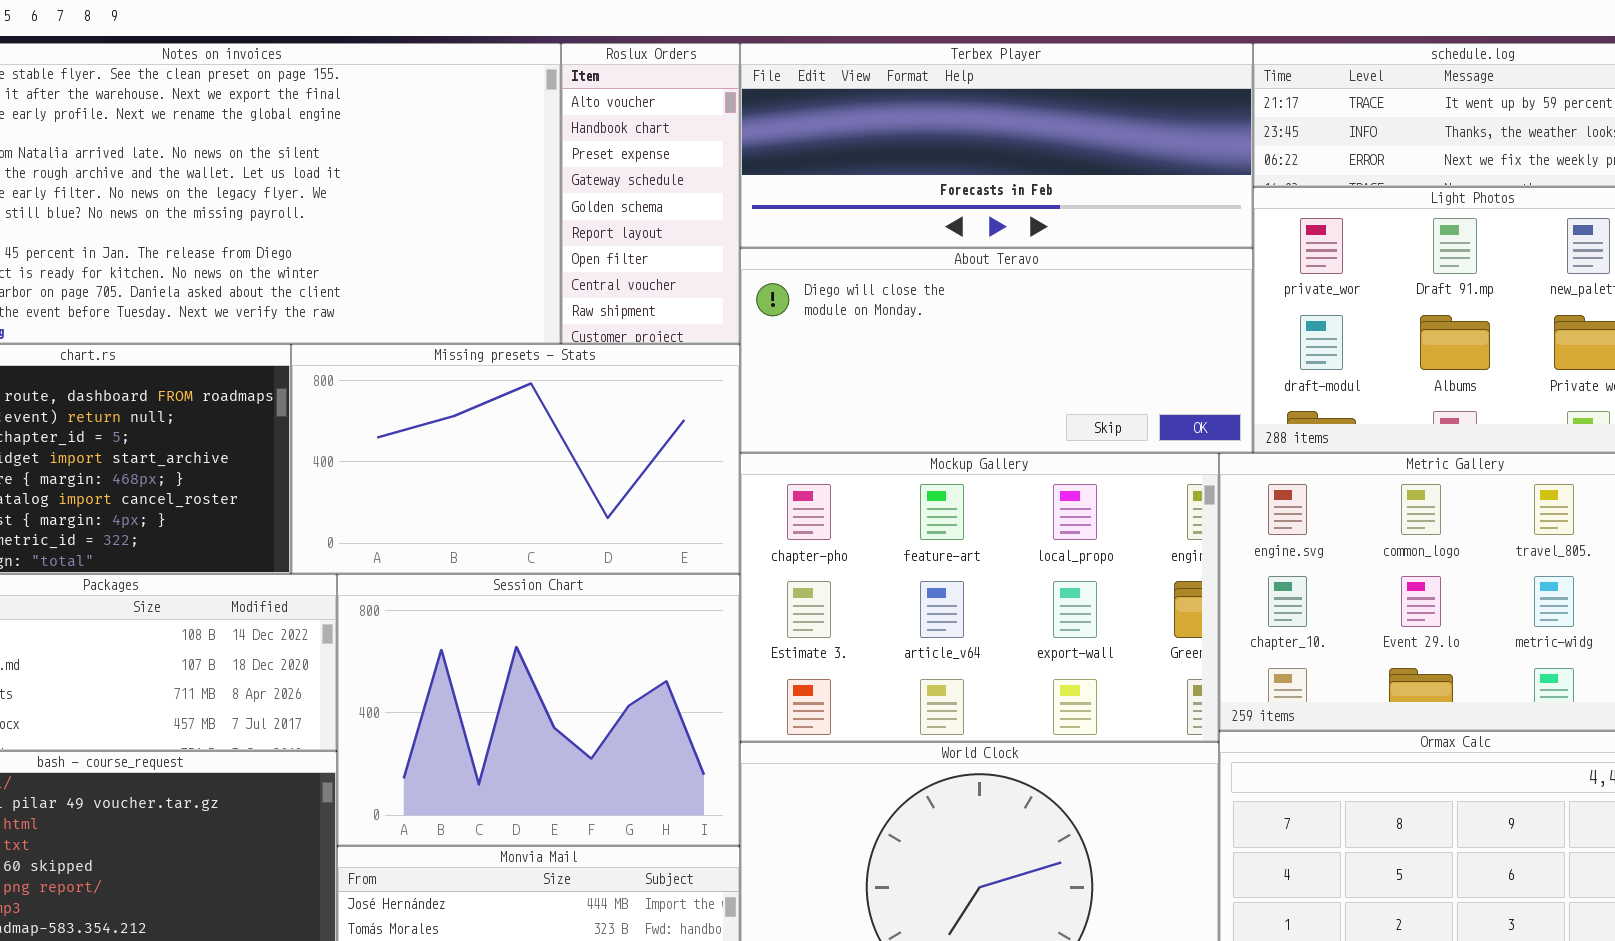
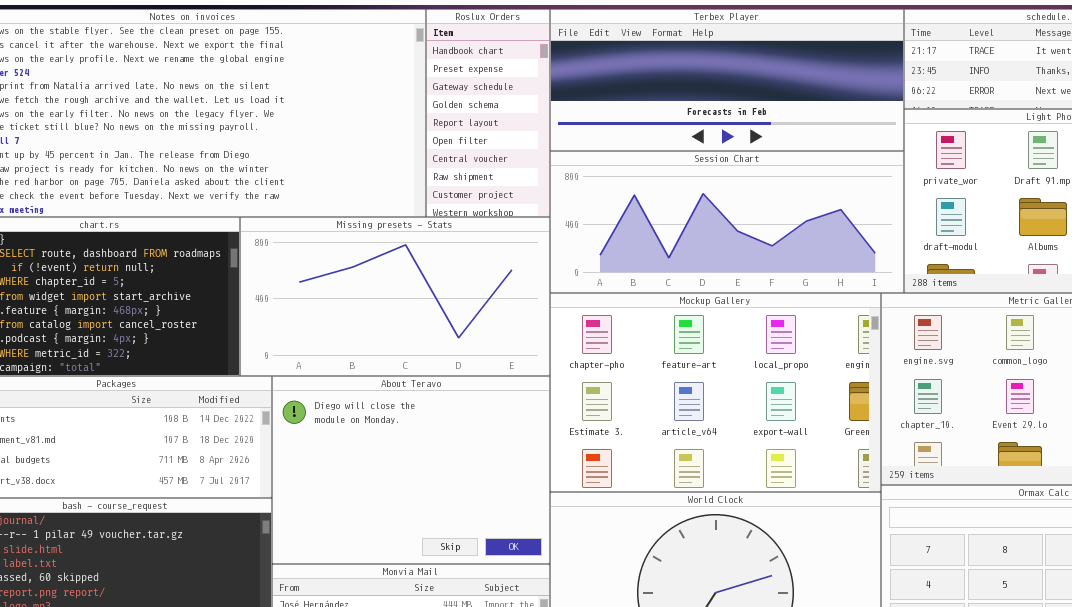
Roslux Orders: [561,43,740,344] -> [426,9,550,217], scrolled down 1 row
About Teravo: [740,248,1253,453] -> [272,376,550,564], moved, resized
Session Chart: [337,574,740,846] -> [550,151,904,293], moved, resized

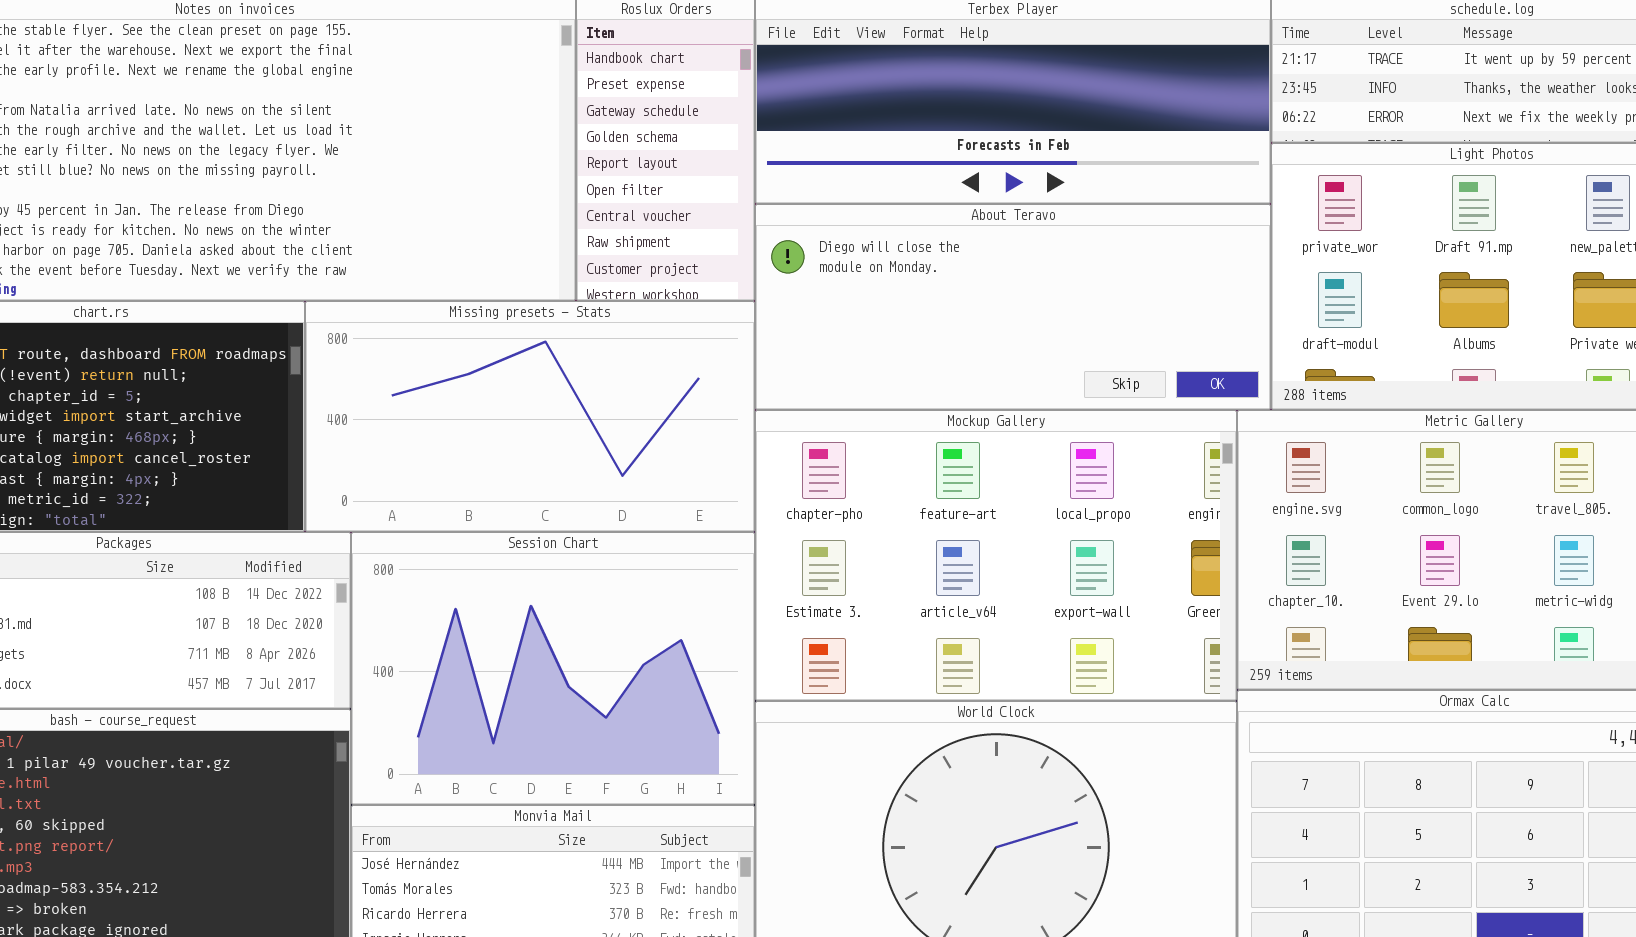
Session Chart: [550,151,904,293] -> [351,532,755,805], moved, resized
About Teravo: [272,376,550,564] -> [755,204,1271,410], moved, resized

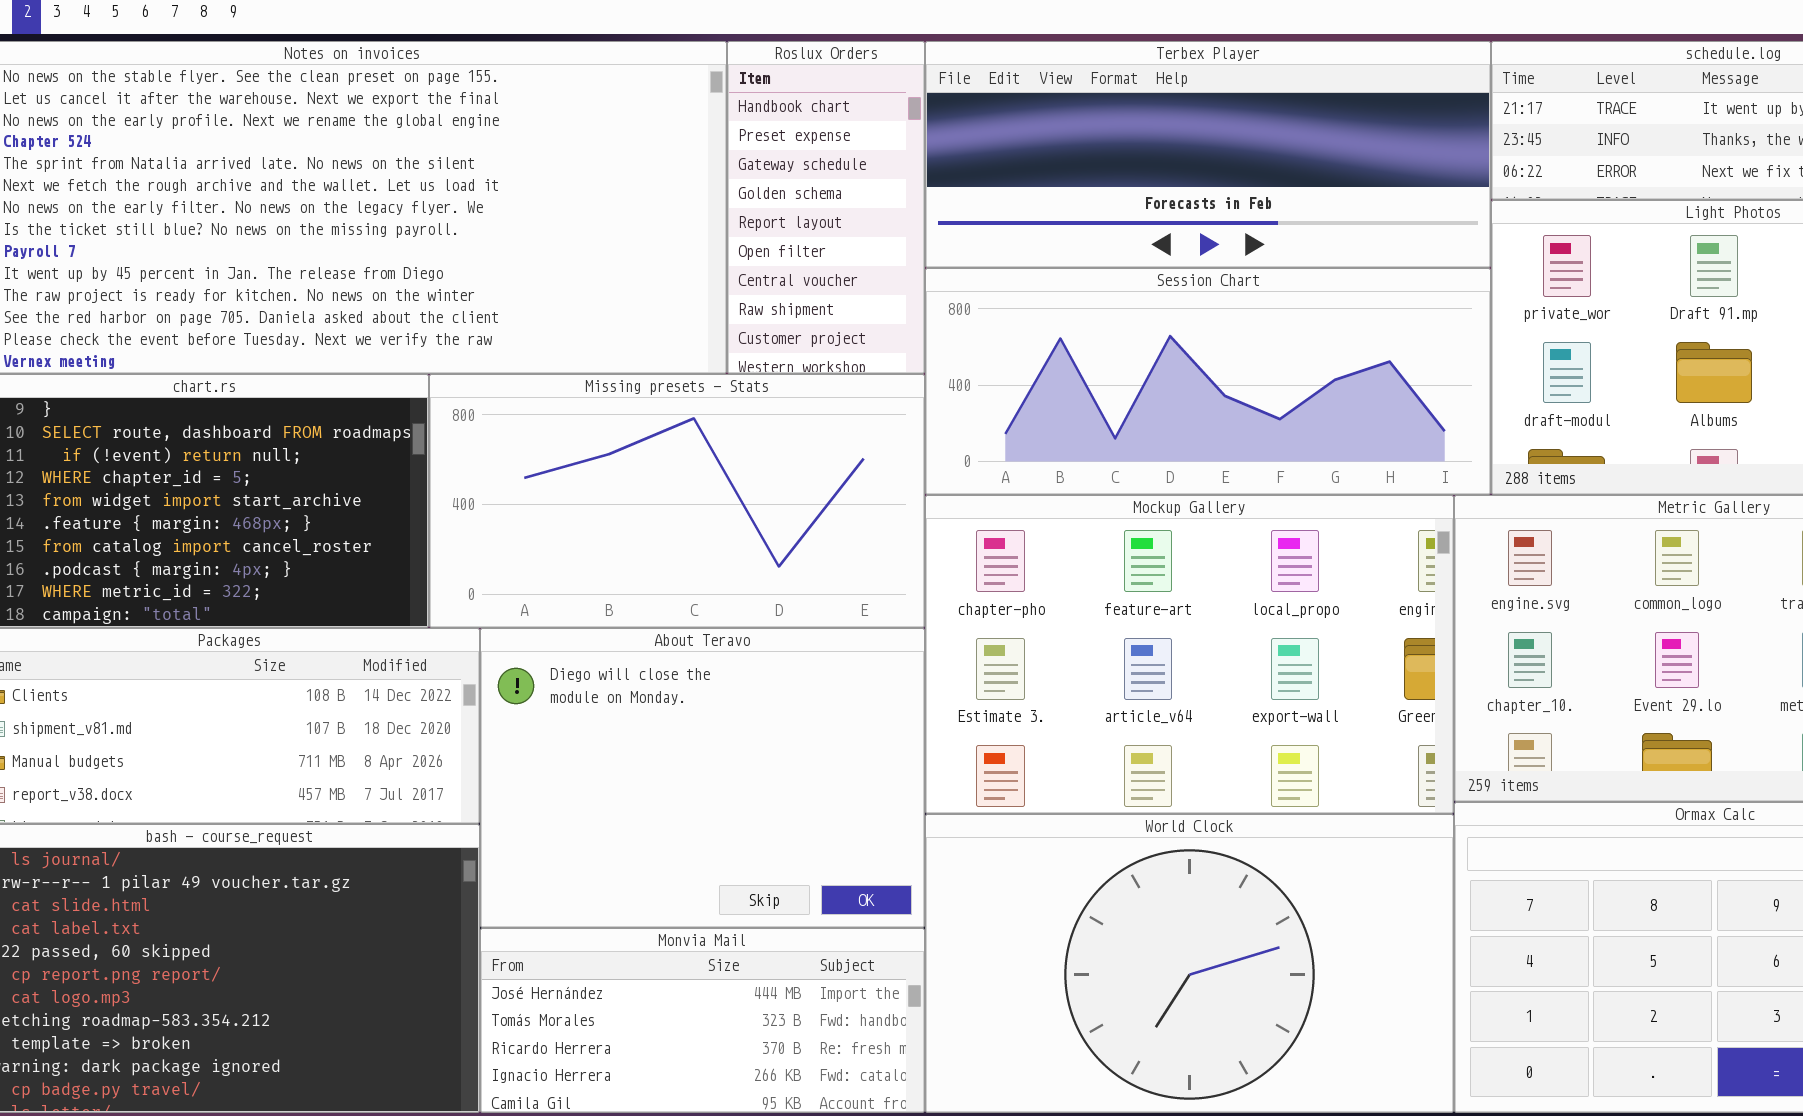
About Teravo: [755,204,1271,410] -> [480,628,925,928], moved, resized
Session Chart: [351,532,755,805] -> [925,268,1491,495], moved, resized

